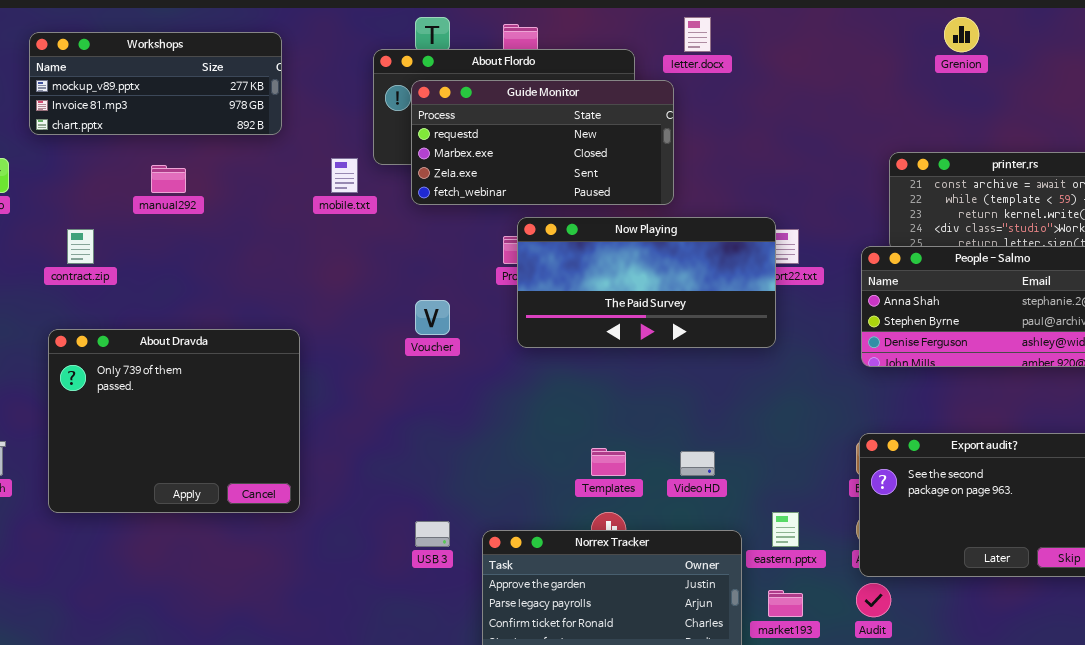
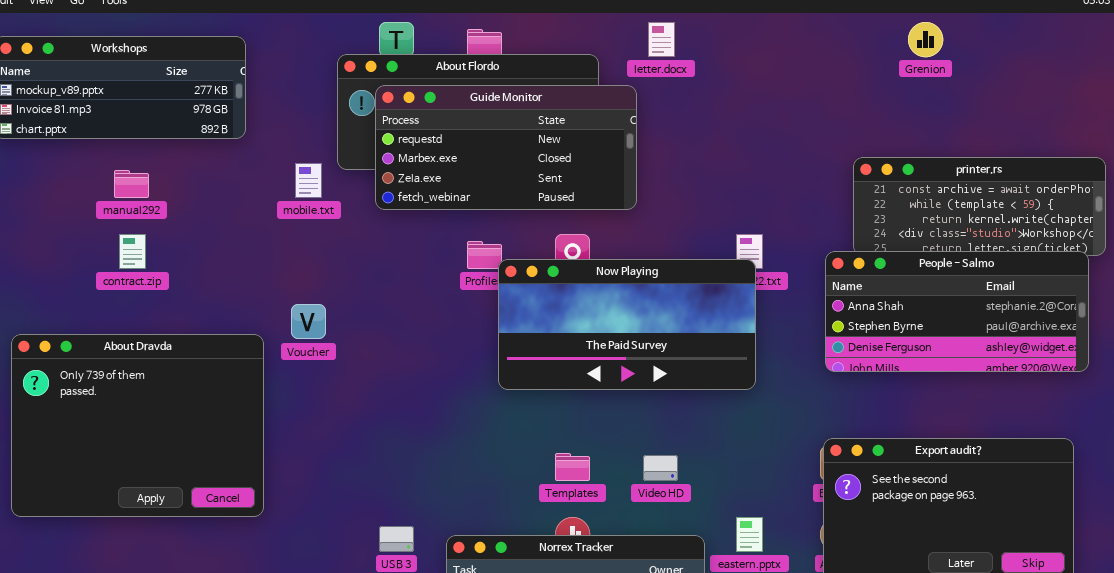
Now Playing: [517,217,776,348] -> [498,259,756,390], moved
contract.zip: [67,229,94,264] -> [119,234,146,269], moved
Voucher: [415,300,450,335] -> [291,304,326,339], moved

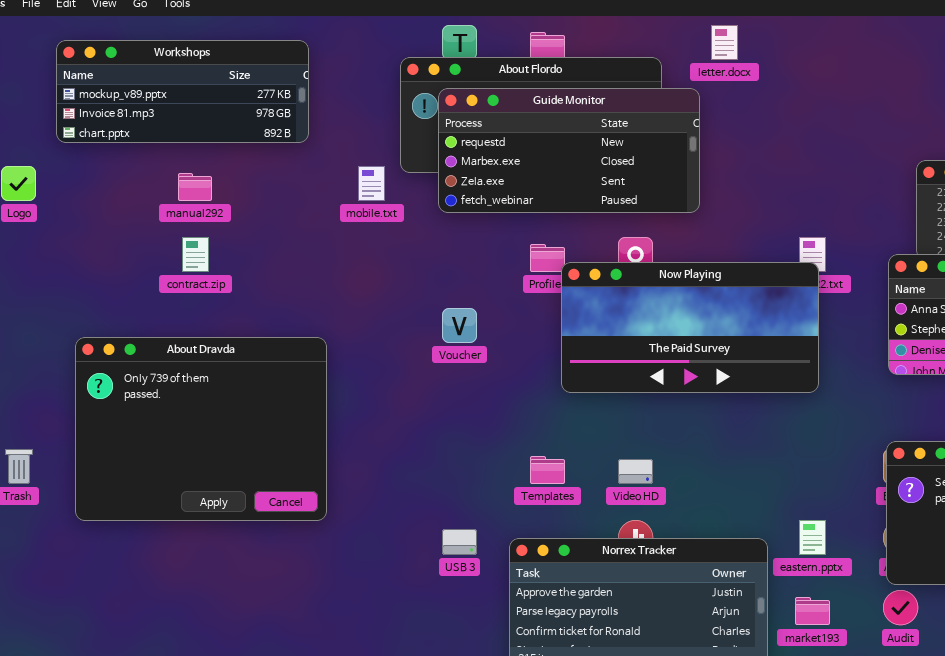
Voucher: [291,304,326,339] -> [442,308,477,343], moved
Templates: [555,453,590,481] -> [530,456,565,484], moved
Video HD: [643,455,678,481] -> [618,459,653,484], moved

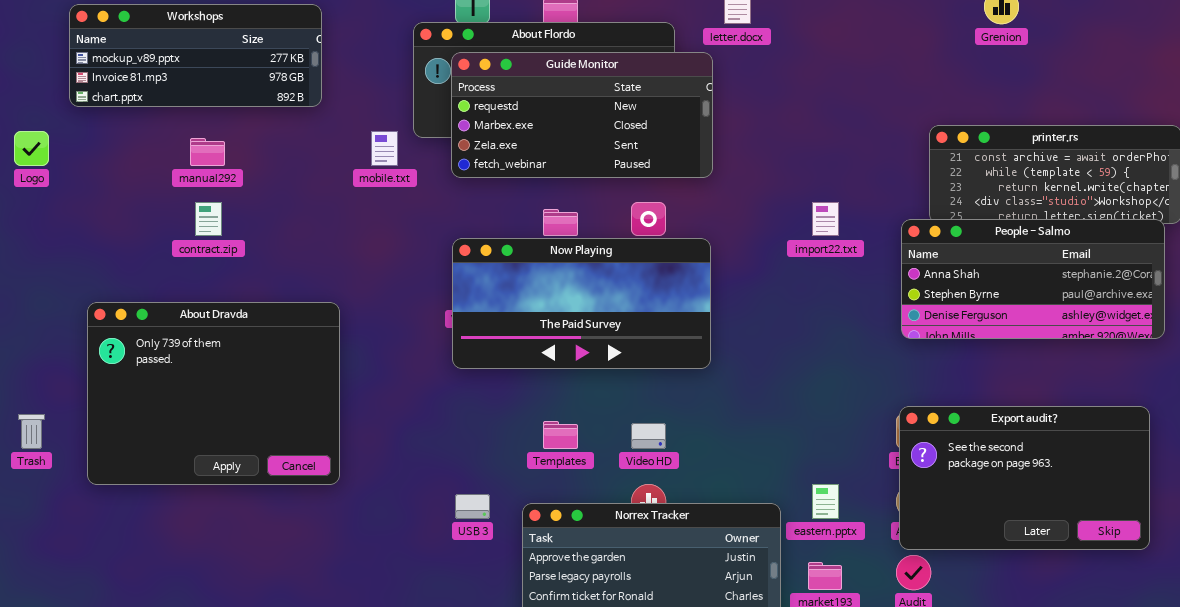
Now Playing: [561,262,819,393] -> [452,238,711,369], moved

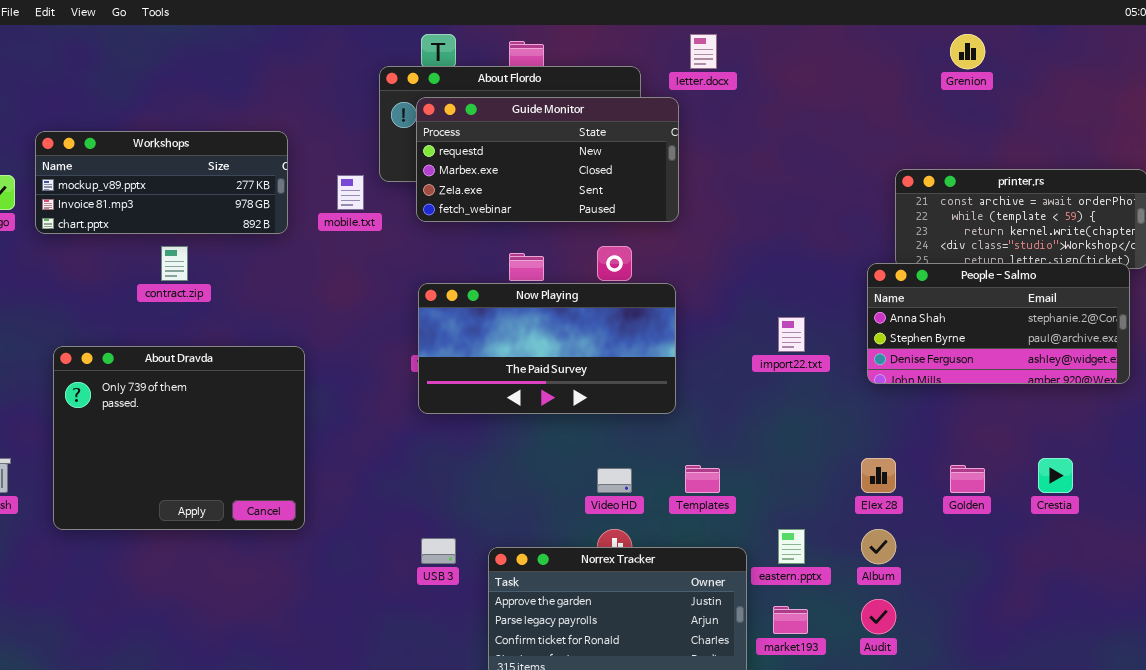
Workshops: [69,4,322,107] -> [35,131,288,234], moved
import22.txt: [812,202,839,236] -> [778,317,805,352], moved
Export audit?: [899,406,1150,550] -> none, closed
Templates: [543,421,578,449] -> [685,465,720,493], moved

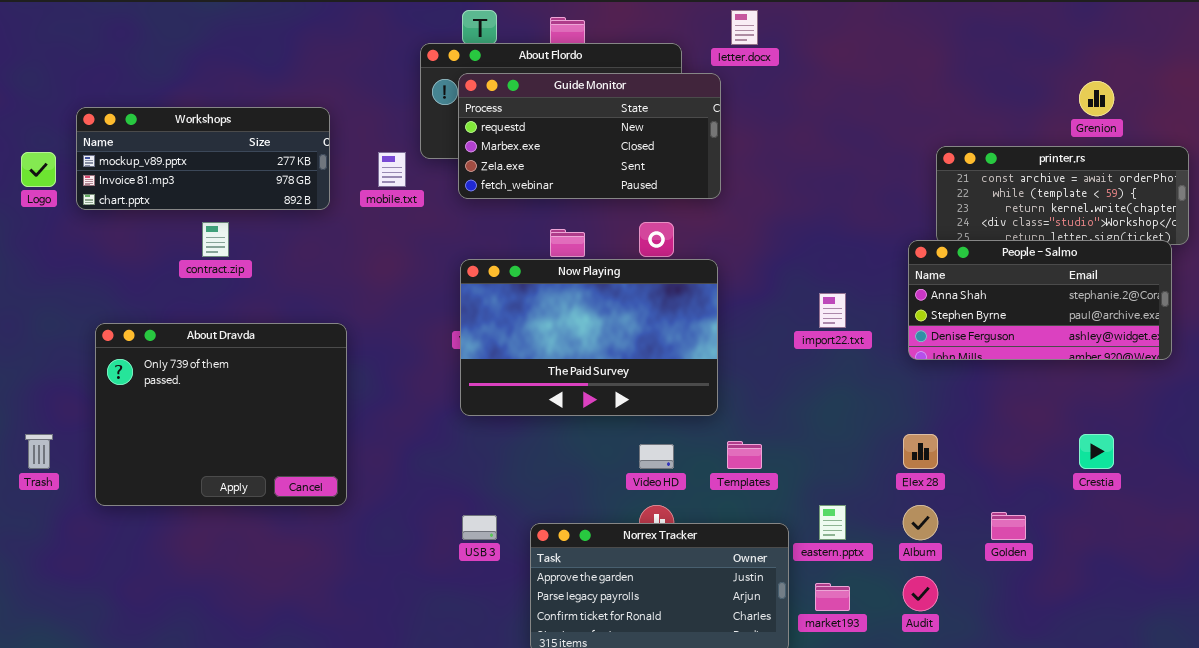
Grenion: [950,34,985,69] -> [1079,81,1114,116], moved
Now Playing: [418,283,676,414] -> [460,259,718,416], resized
Golden: [950,465,985,493] -> [991,512,1026,540], moved

